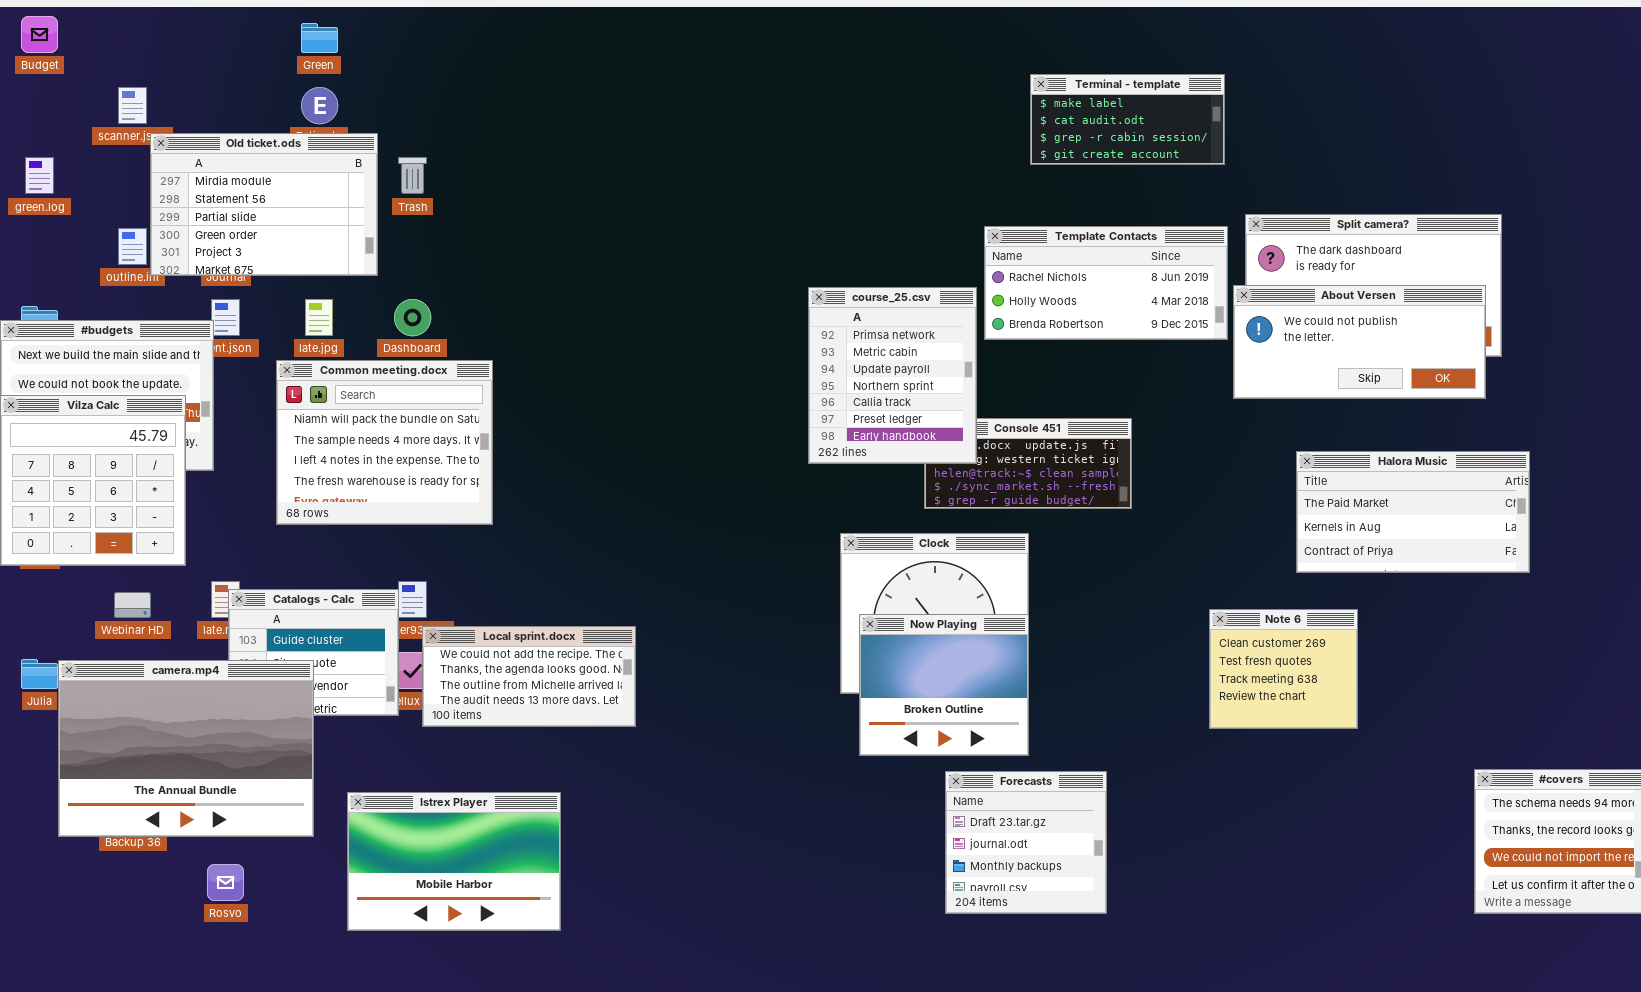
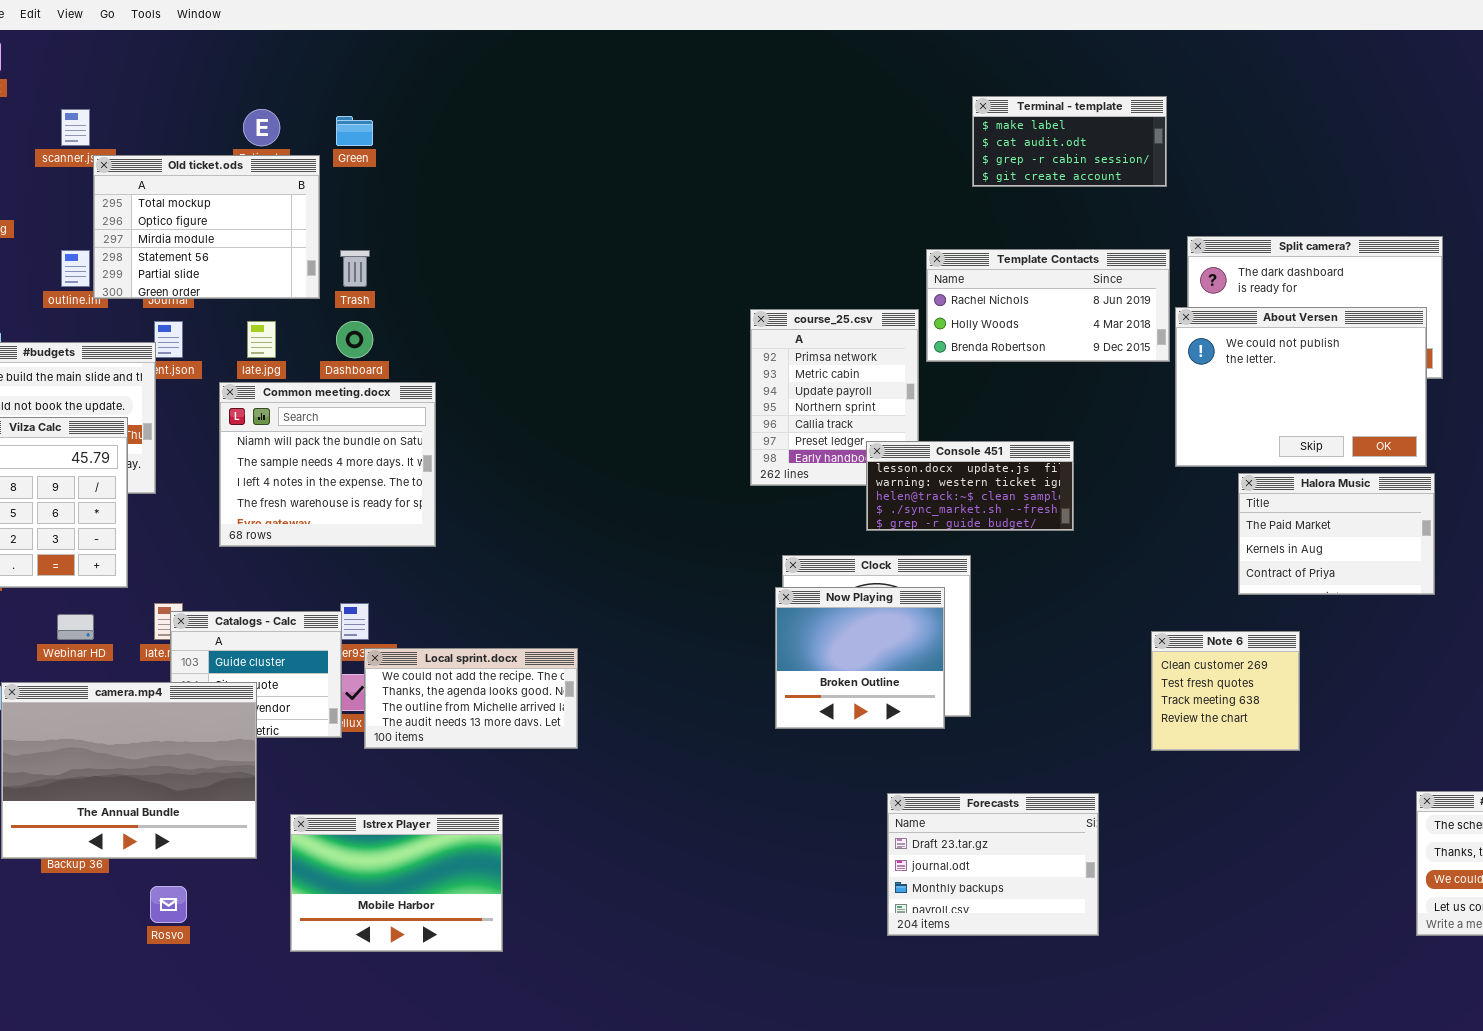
Green: [301,23,338,53] -> [336,116,373,146], moved
Old ticket.ods: [150,133,378,276] -> [93,155,320,299], scrolled up 2 rows
Trash: [398,157,427,194] -> [340,250,370,287], moved
About Versen: [1233,285,1486,399] -> [1175,307,1427,467], resized
Console 451: [924,418,1132,509] -> [866,441,1074,531], raised
Halora Music: [1296,451,1530,573] -> [1238,473,1435,595], resized
Now Playing: [859,614,1029,756] -> [775,587,945,729], moved
Forecasts: [945,771,1107,914] -> [887,793,1099,936], resized

